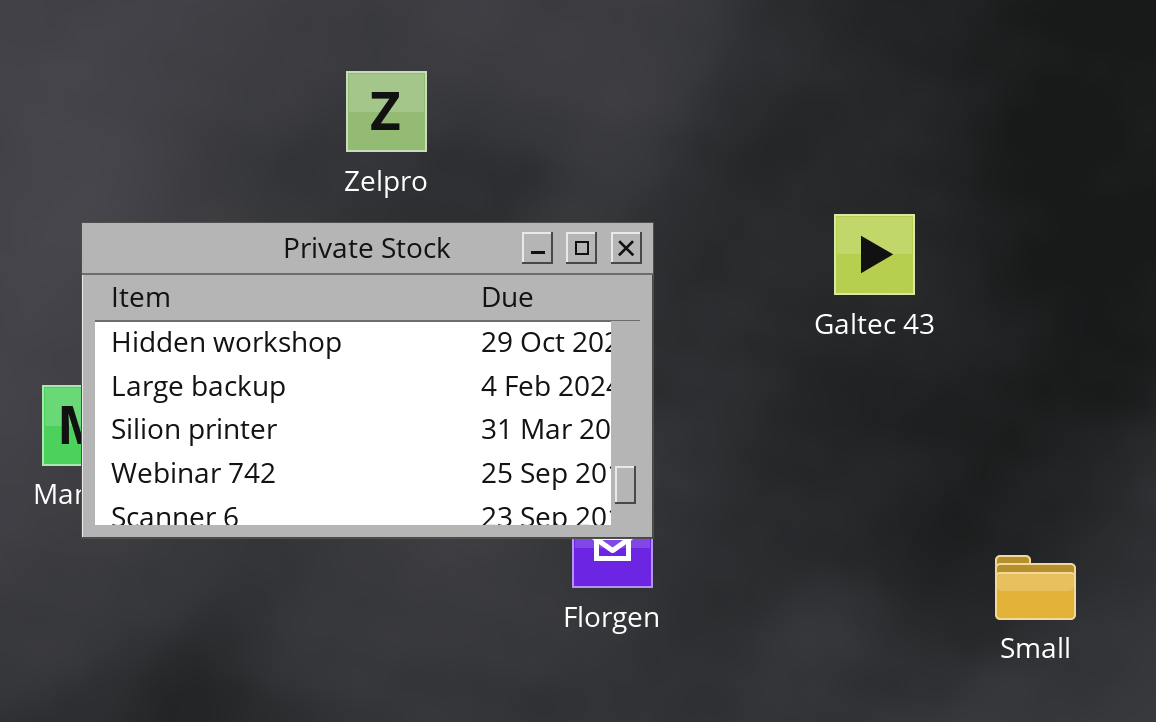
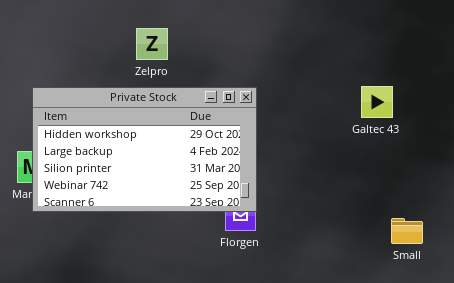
Galtec 43: [834,214,915,295] -> [361,86,393,118], moved

